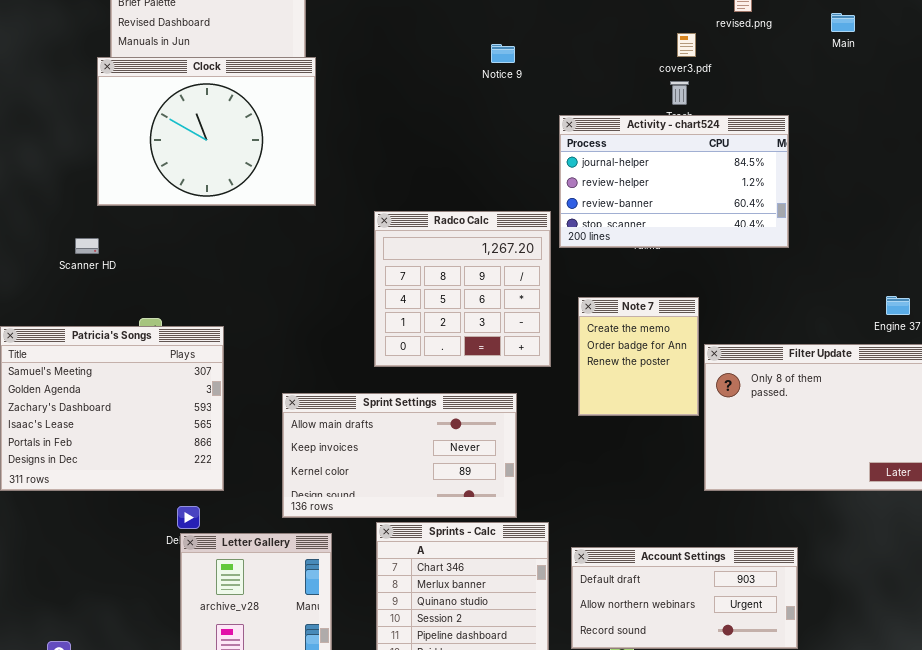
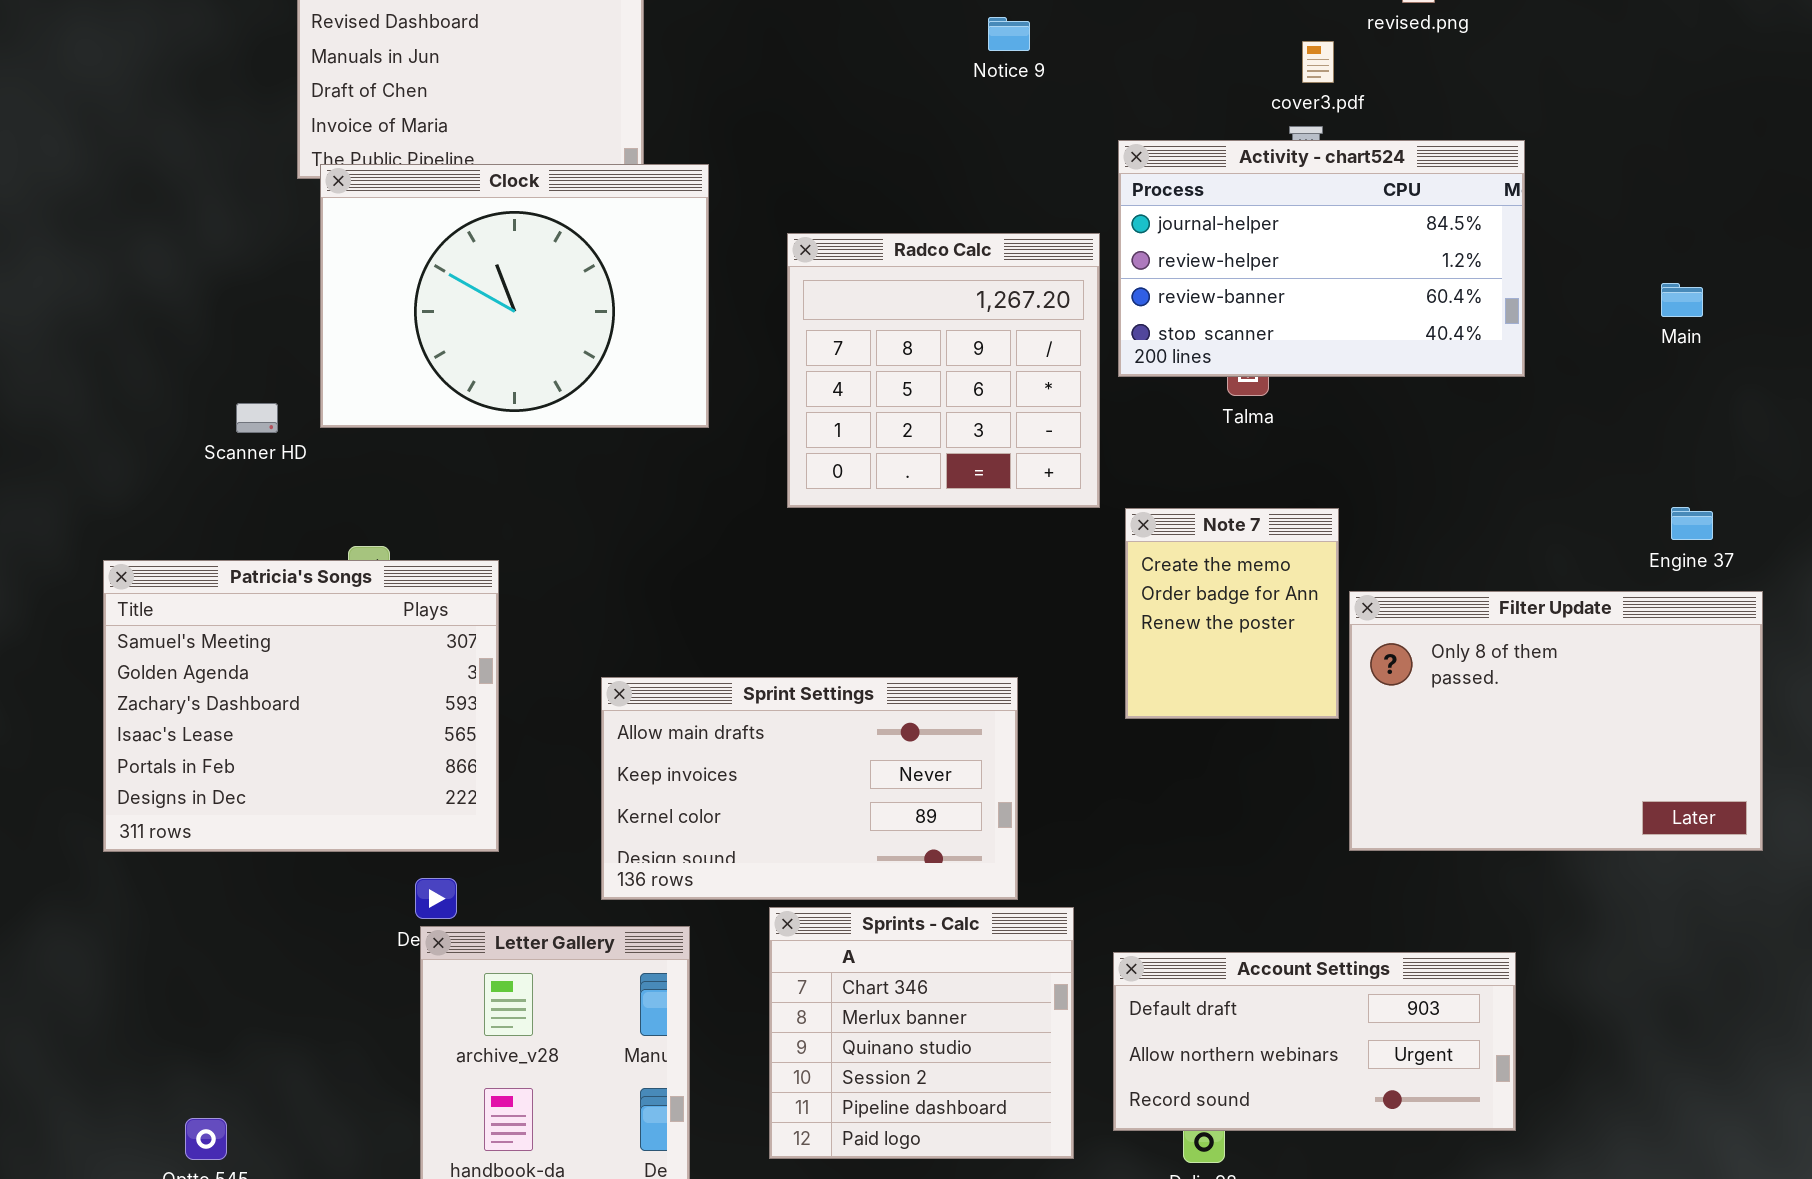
Main: [831,13,855,32] -> [1661,283,1703,317], moved
Notice 9: [491,44,515,63] -> [988,17,1030,51], moved
Clock: [97,57,316,206] -> [320,164,709,428], moved
Activity - chart524: [559,115,789,248] -> [1118,140,1525,377], moved
Radco Calc: [374,211,551,367] -> [787,233,1100,508], moved

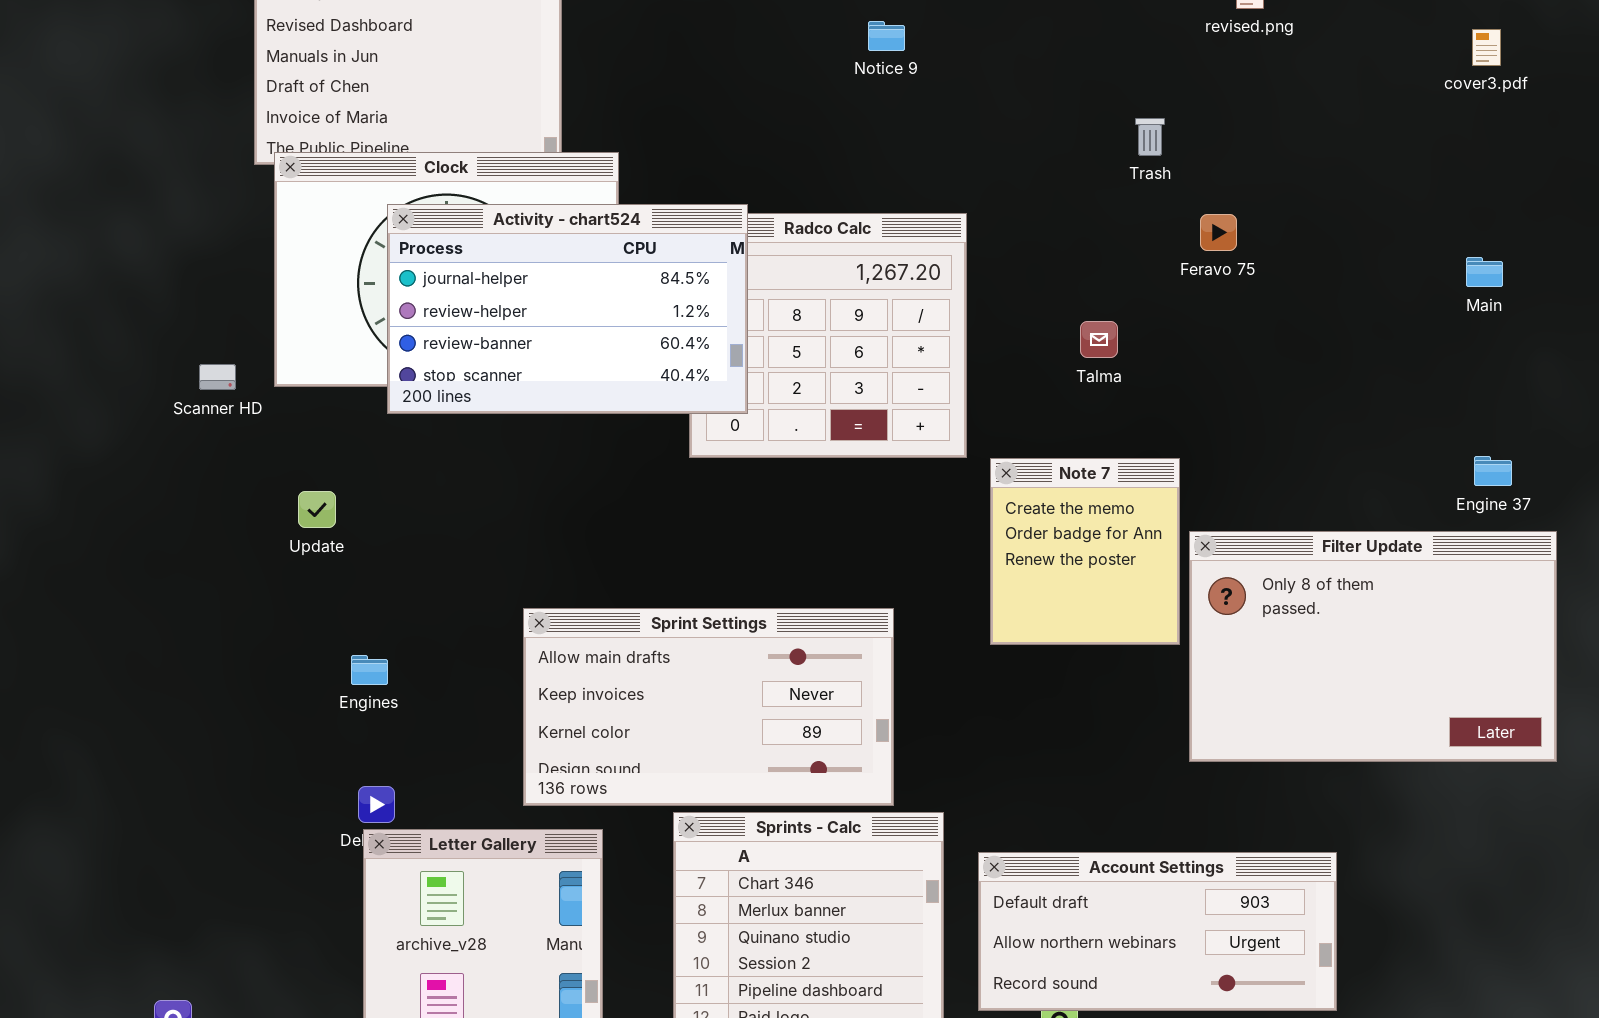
cover3.pdf: [1302,41,1334,83] -> [1472,29,1501,66], moved
Activity - chart524: [1118,140,1525,377] -> [387,204,748,414], moved
Patricia's Songs: [103,560,499,852] -> none, closed

